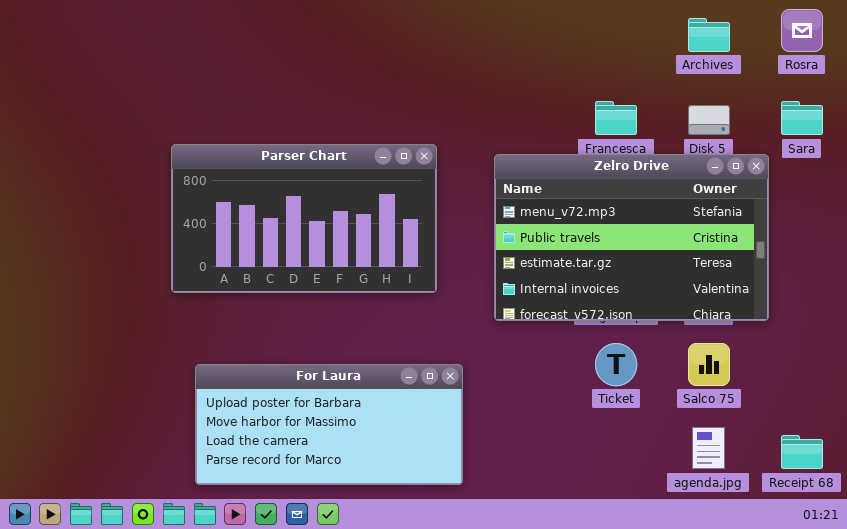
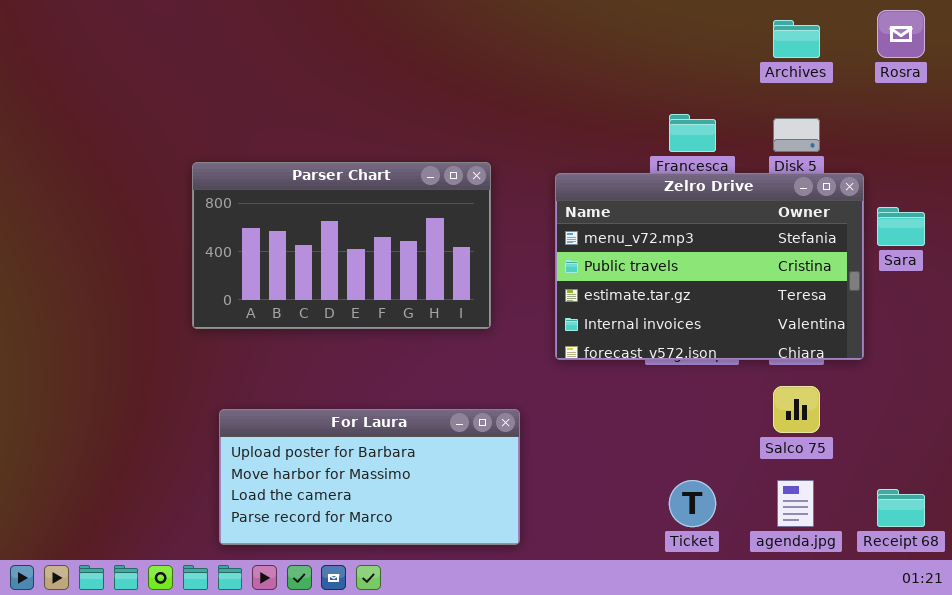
Sara: [781,101,823,135] -> [877,207,925,246], moved
Ticket: [595,343,637,386] -> [669,480,716,527], moved

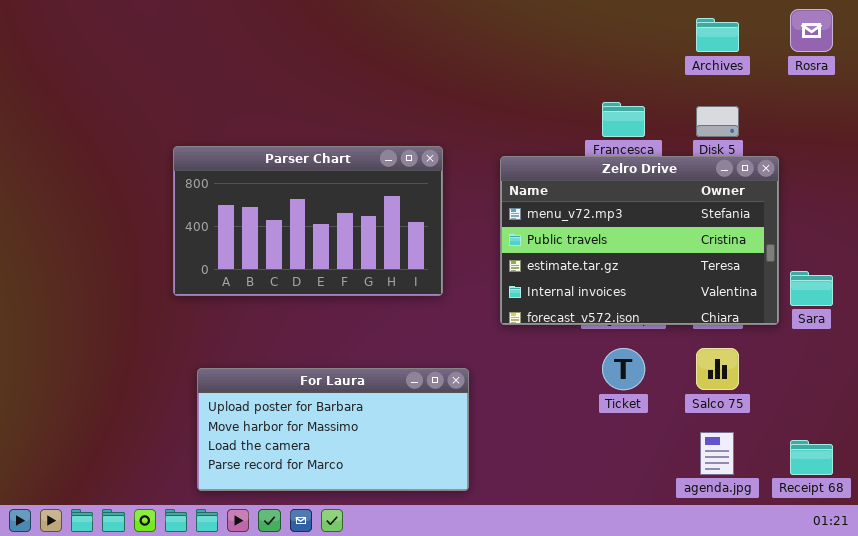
Sara: [877,207,925,246] -> [790,271,833,306], moved
Ticket: [669,480,716,527] -> [602,348,645,390], moved

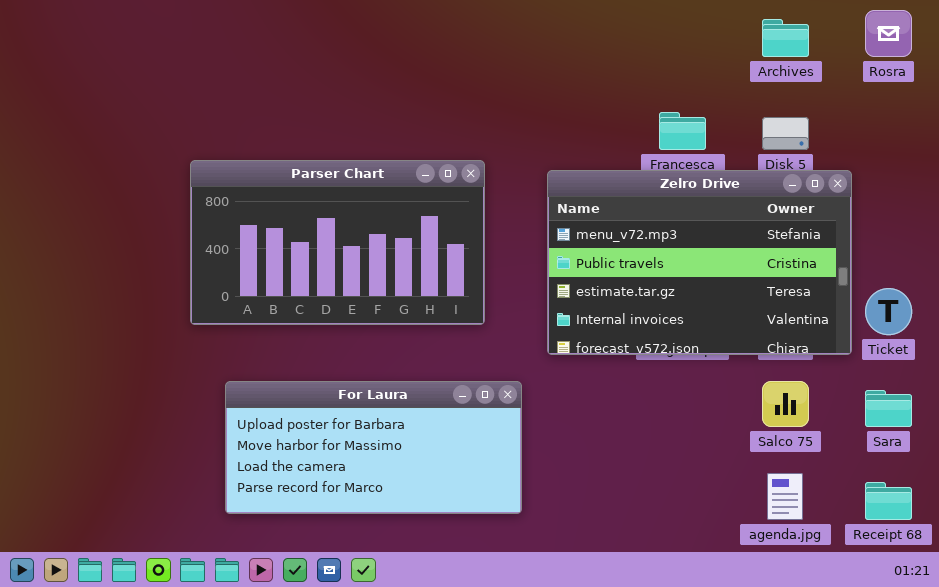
Sara: [790,271,833,306] -> [865,390,912,427], moved
Ticket: [602,348,645,390] -> [865,288,912,335], moved
For Laura: [197,368,469,491] -> [225,381,522,514], moved

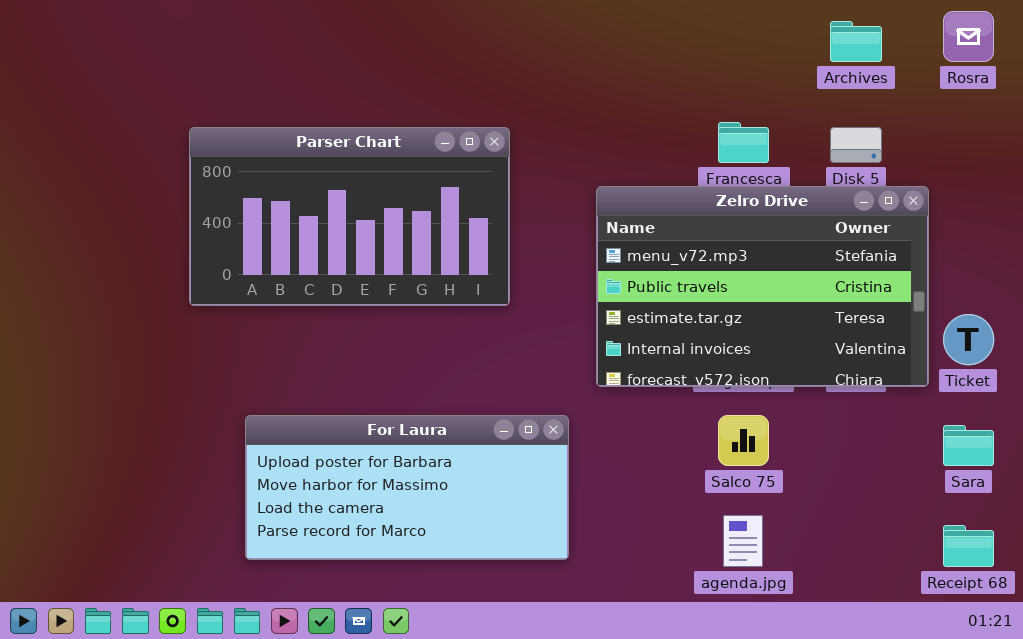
Parser Chart: [190,160,485,325] -> [189,127,510,306], moved
Salco 75: [762,381,809,427] -> [718,415,769,466], moved
agenda.jpg: [767,473,803,520] -> [723,515,763,567], moved

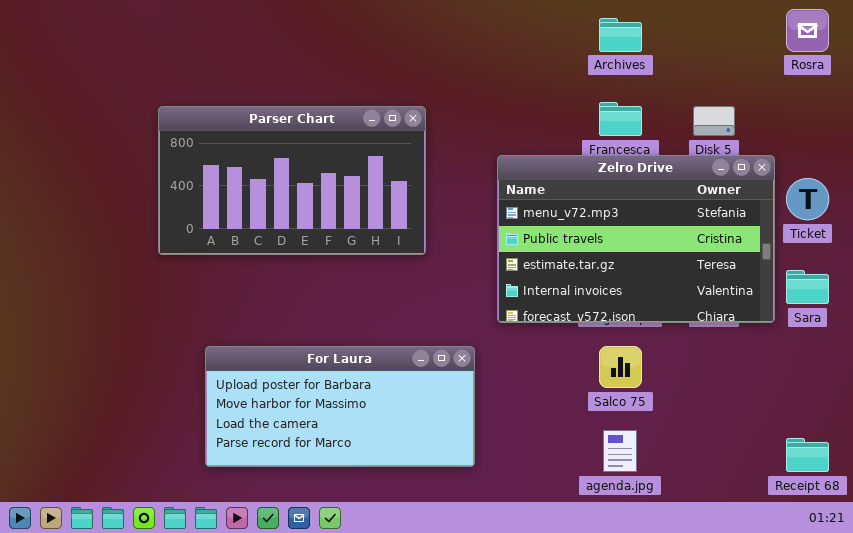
Archives: [830,21,882,62] -> [599,18,642,52], moved
Ticket: [943,314,994,365] -> [786,178,829,220], moved
Sara: [943,425,994,466] -> [786,270,829,304], moved

